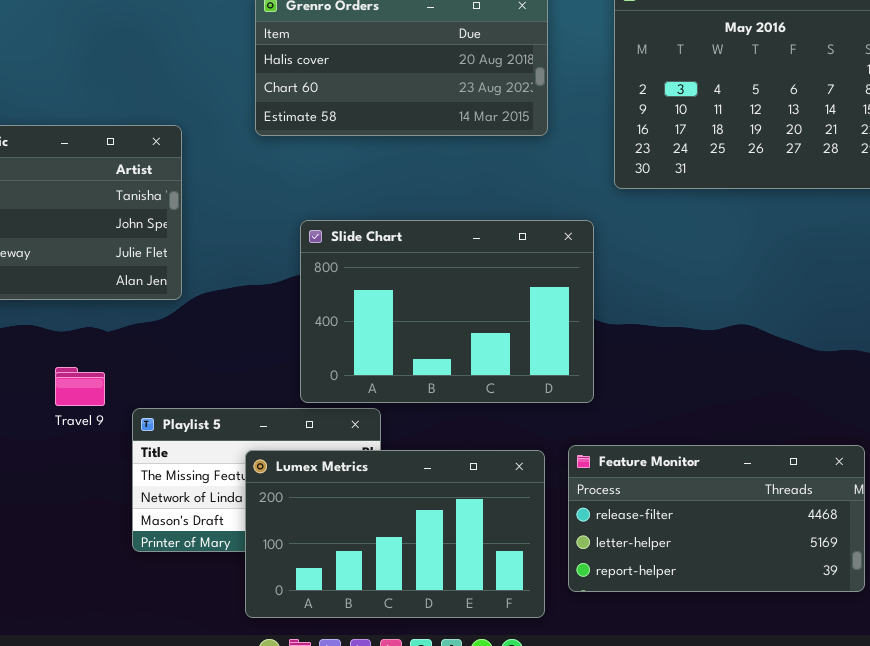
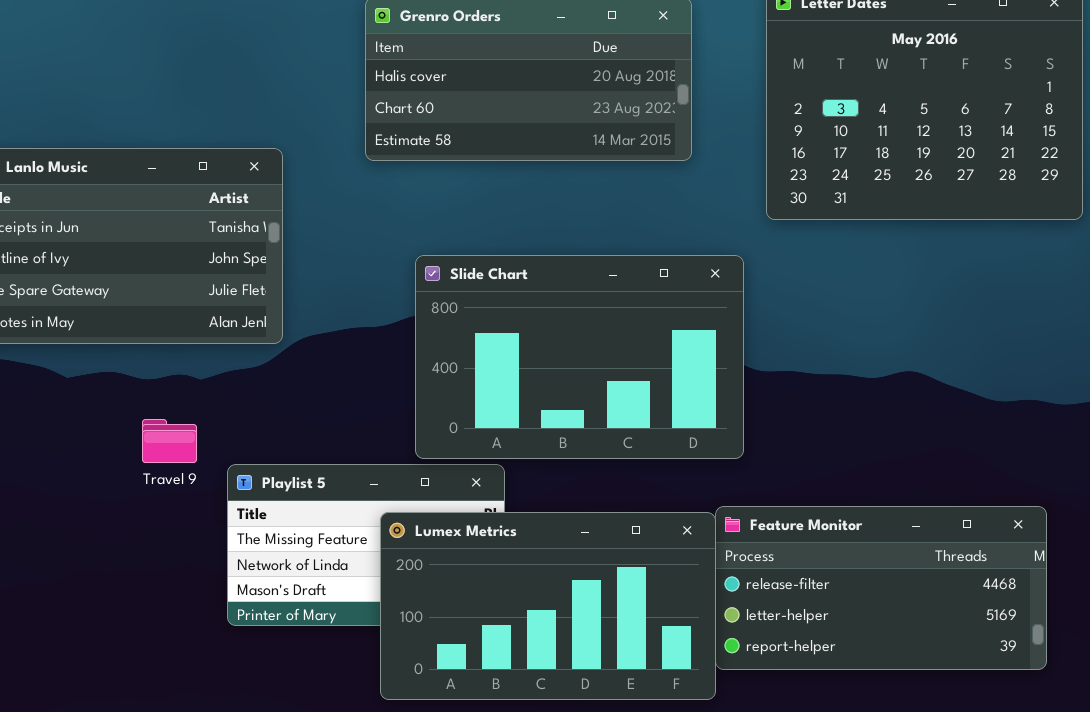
Lumex Metrics: [245,450,545,618] -> [380,512,716,700], moved

